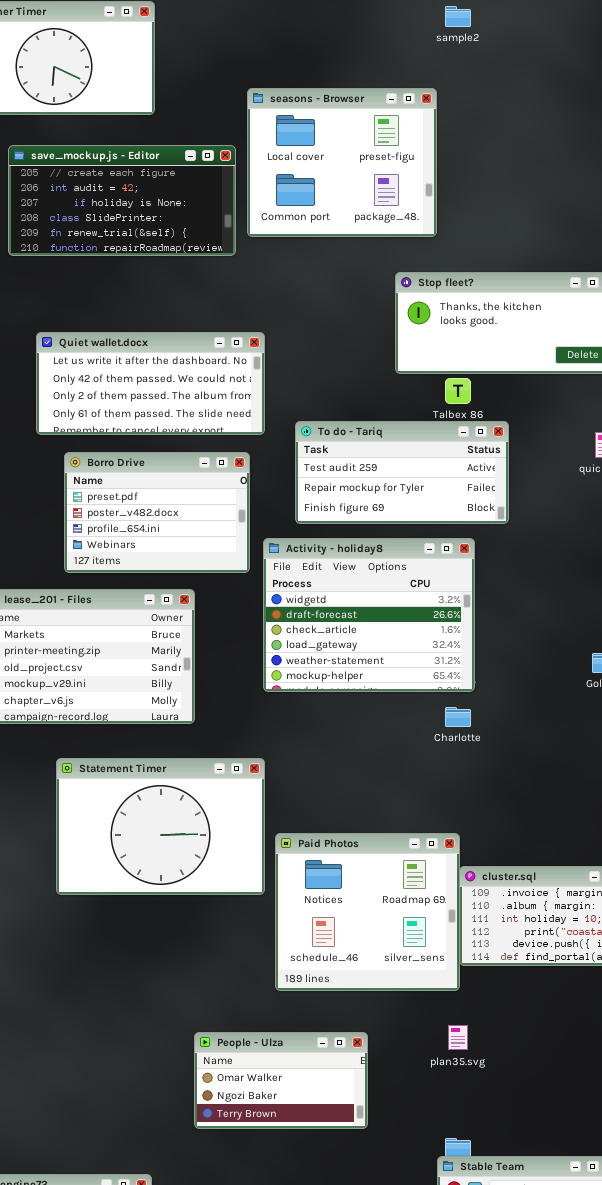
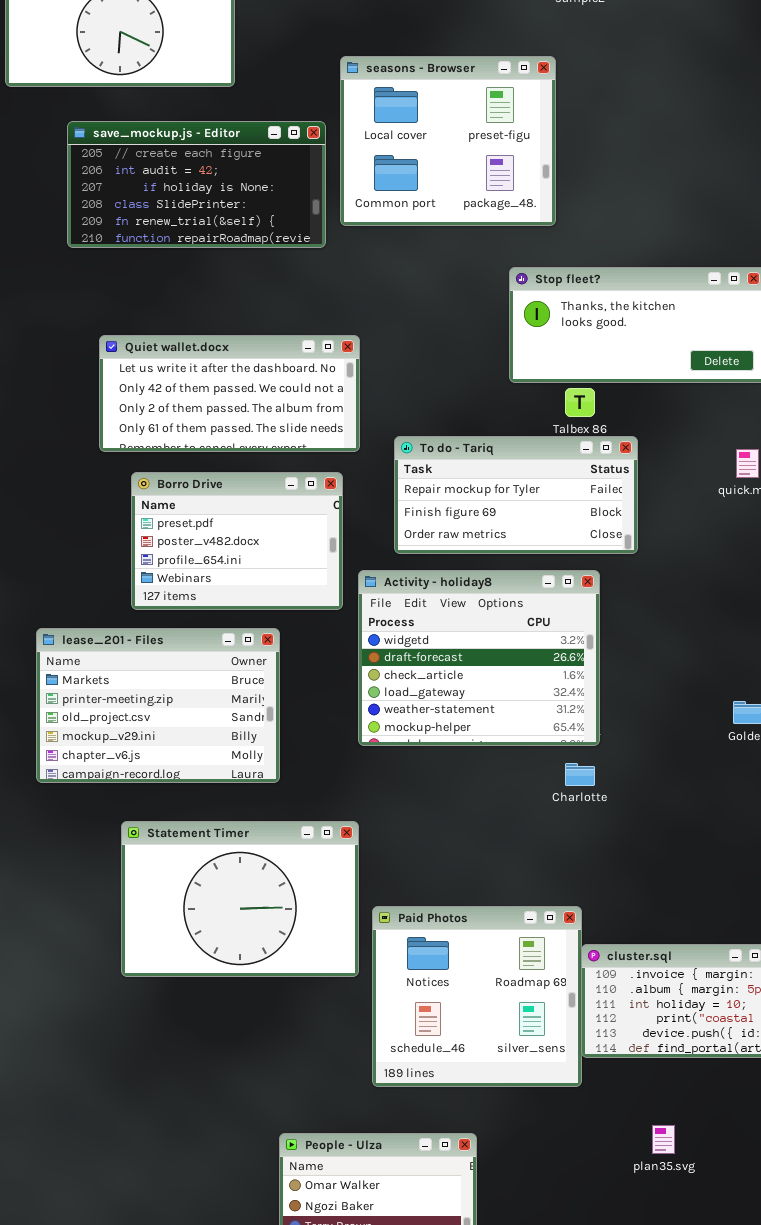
To do - Tariq: [295,421,509,524] -> [394,436,638,554], scrolled down 1 row
plan35.svg: [448,1025,468,1050] -> [652,1125,675,1154], moved

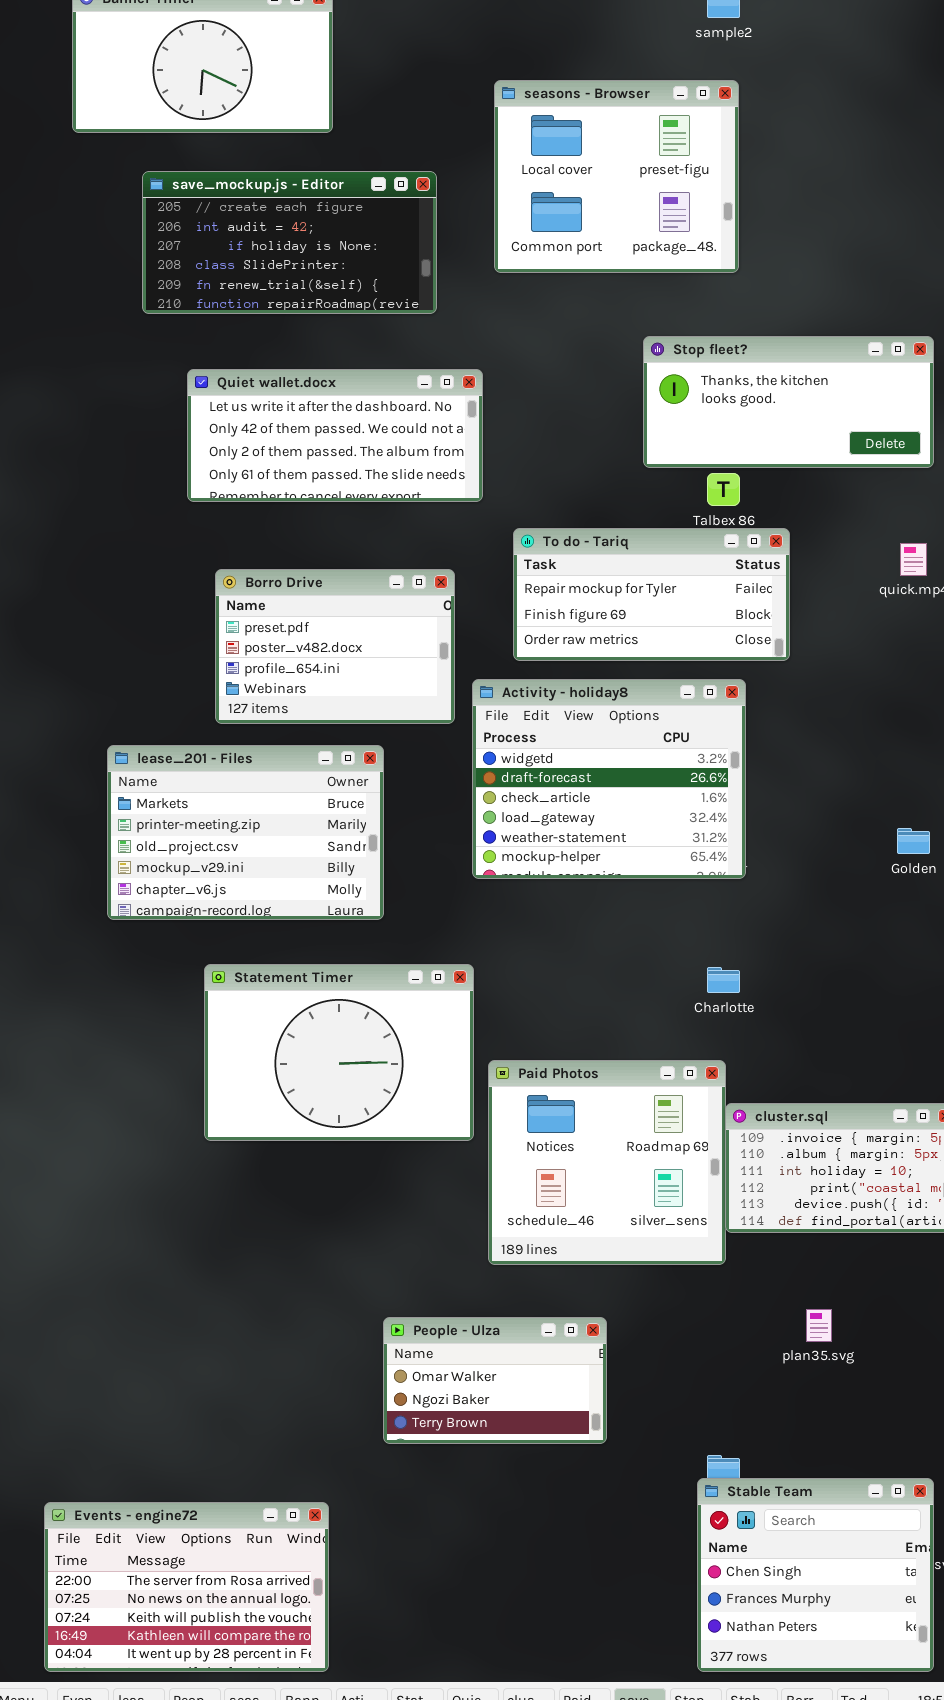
seasons - Browser: [340,56,556,226] -> [494,80,739,273], moved
Quiet wallet.docx: [99,335,360,452] -> [187,369,483,502], moved
Charlotte: [565,763,595,786] -> [707,967,740,993], moved

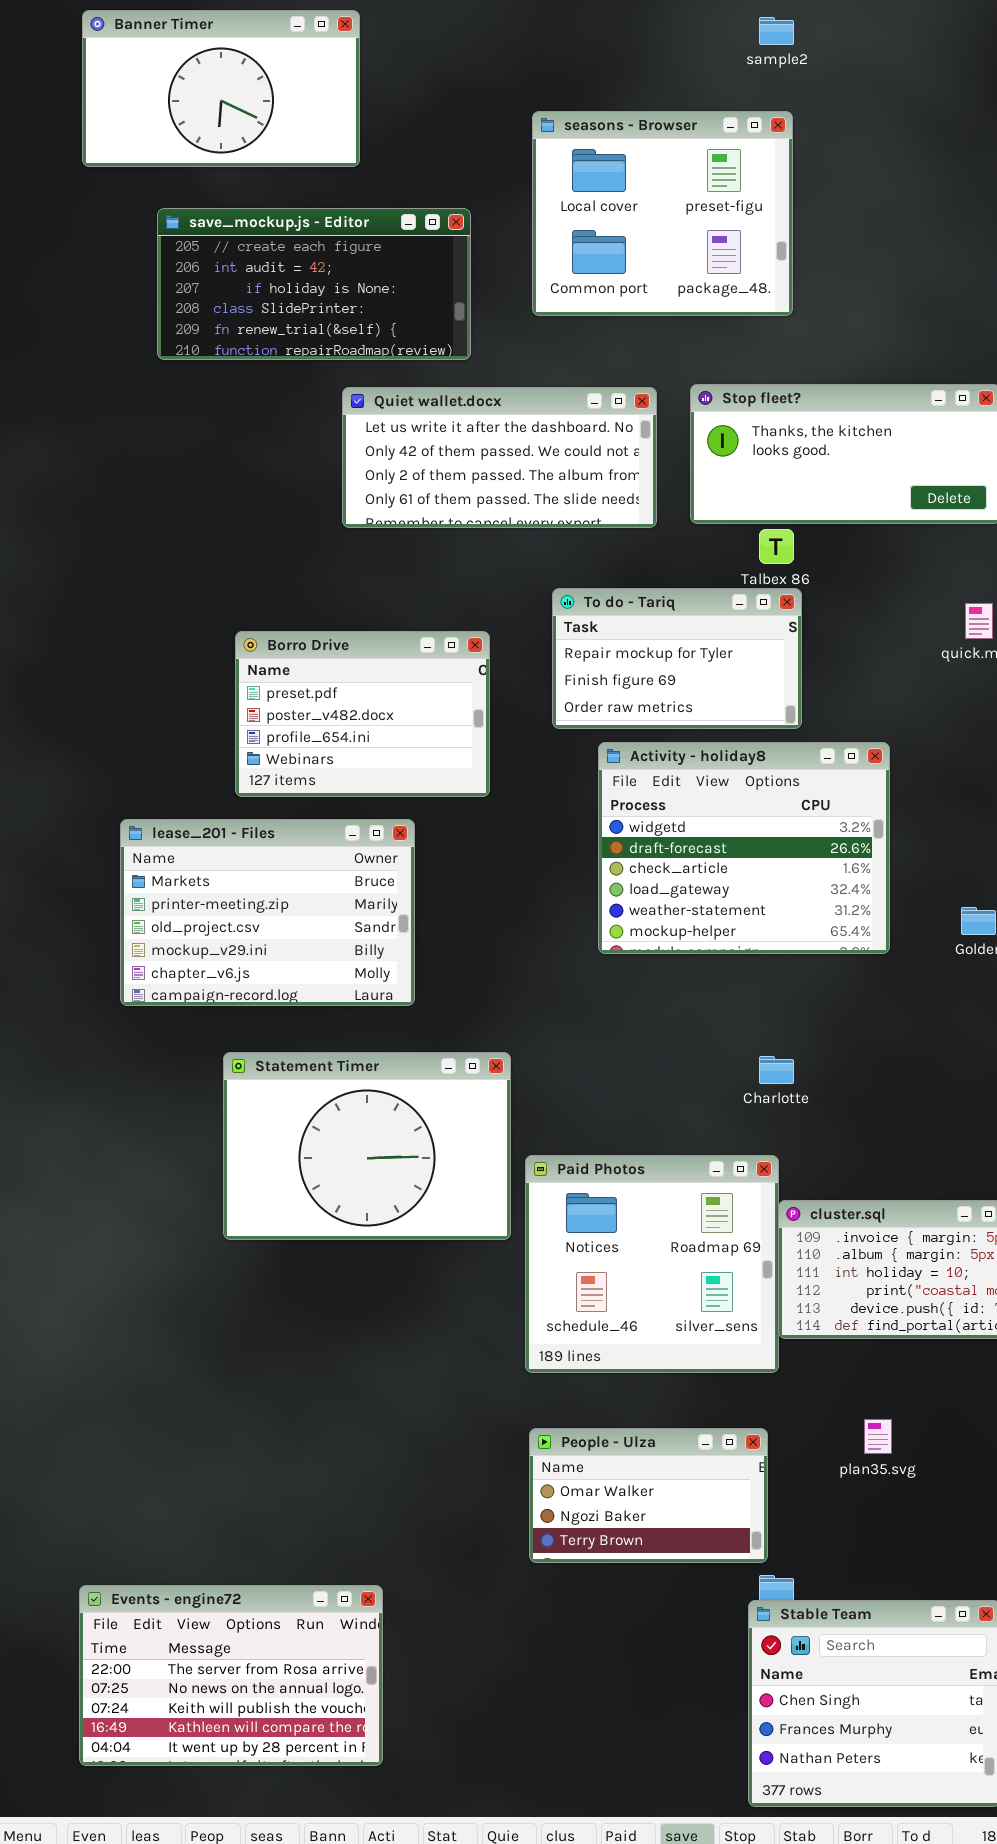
Quiet wallet.docx: [187,369,483,502] -> [342,387,657,528], moved
To do - Tariq: [513,528,790,661] -> [552,588,802,729], resized
Activity - holiday8: [472,679,746,879] -> [598,742,890,954], moved
People - Ulza: [383,1317,607,1444] -> [529,1428,768,1563], moved
Events - engine72: [44,1502,329,1672] -> [79,1585,383,1766], moved

